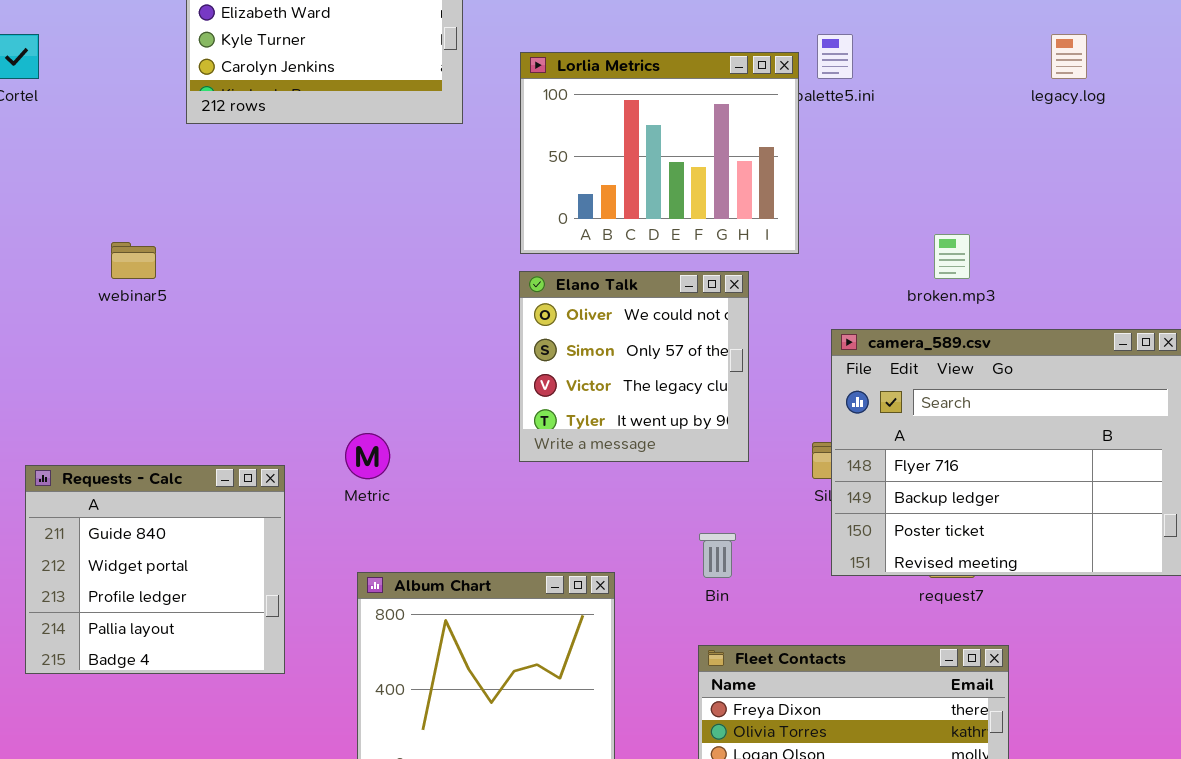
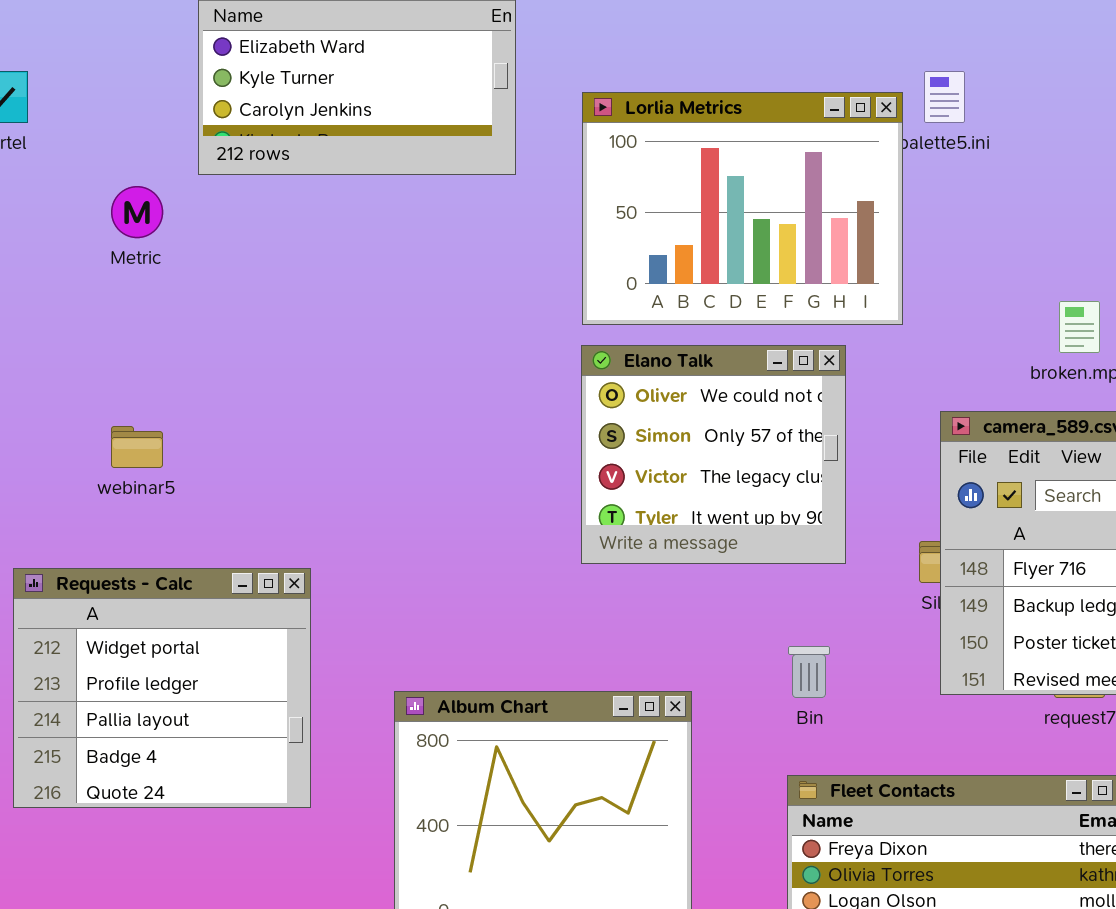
webinar5: [111,242,156,279] -> [111,426,163,468], moved
Metric: [345,433,390,479] -> [111,186,163,238], moved
Requests - Calc: [25,465,285,674] -> [13,568,311,808], scrolled down 1 row

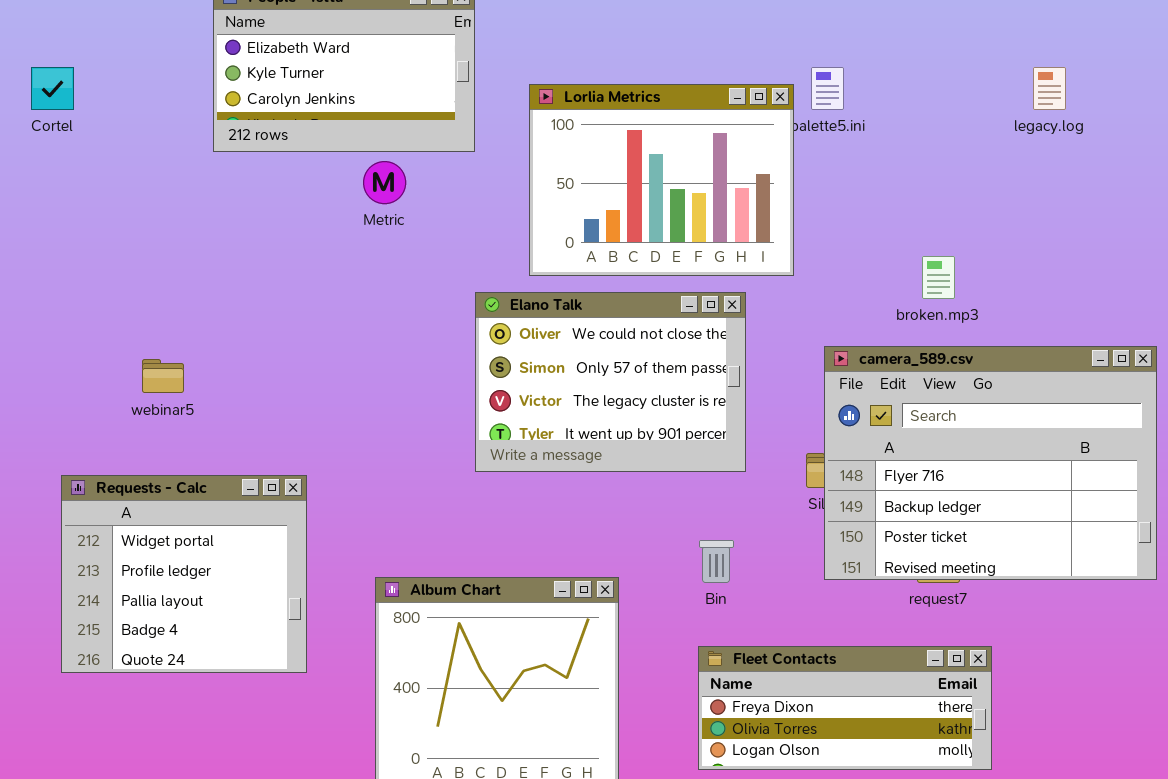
Metric: [111,186,163,238] -> [363,161,406,204], moved
Elano Talk: [581,345,846,564] -> [475,292,746,472], resized

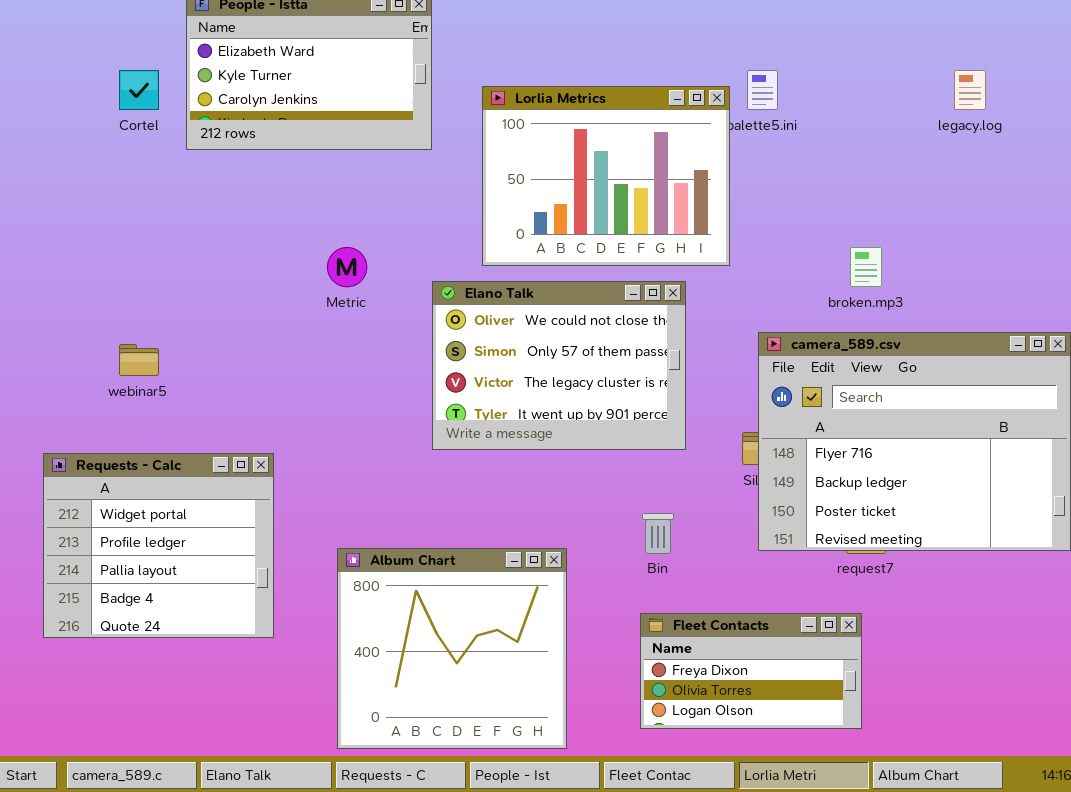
Cortel: [31,67,74,110] -> [119,70,159,110], moved
Metric: [363,161,406,204] -> [327,247,367,287], moved
Fleet Contacts: [698,646,992,770] -> [640,613,862,729], resized

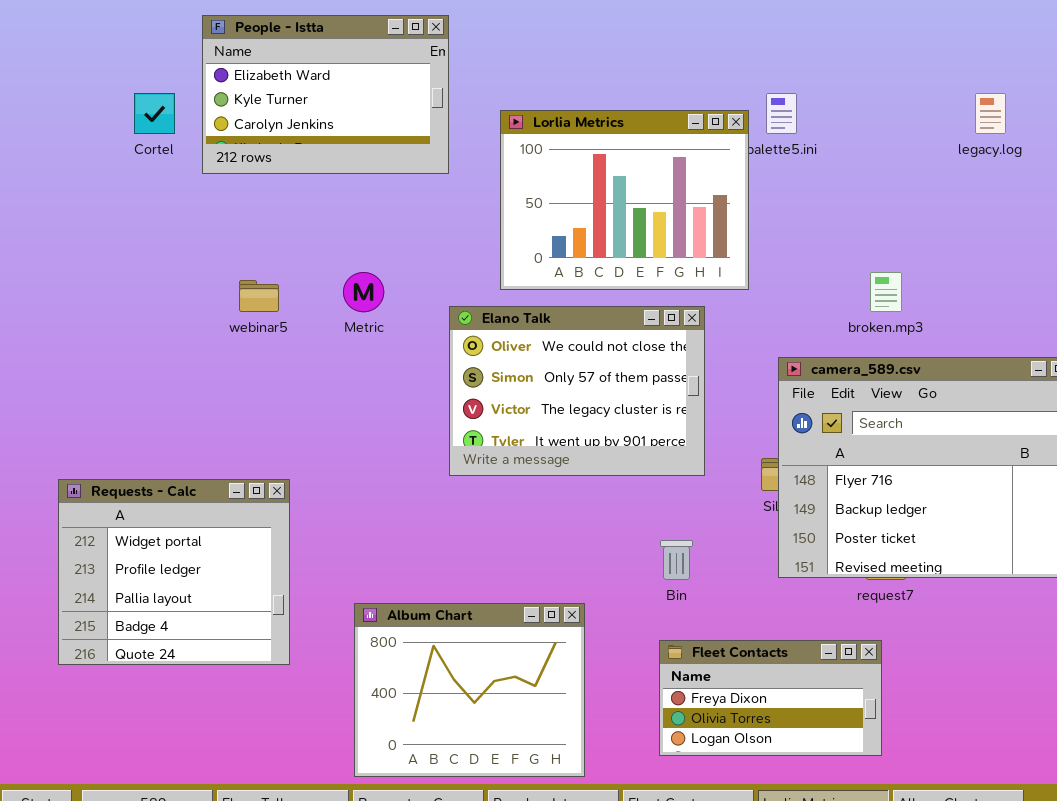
webinar5: [119,344,159,376] -> [239,280,279,312], moved
Album Chart: [337,548,567,749] -> [354,603,585,777], resized

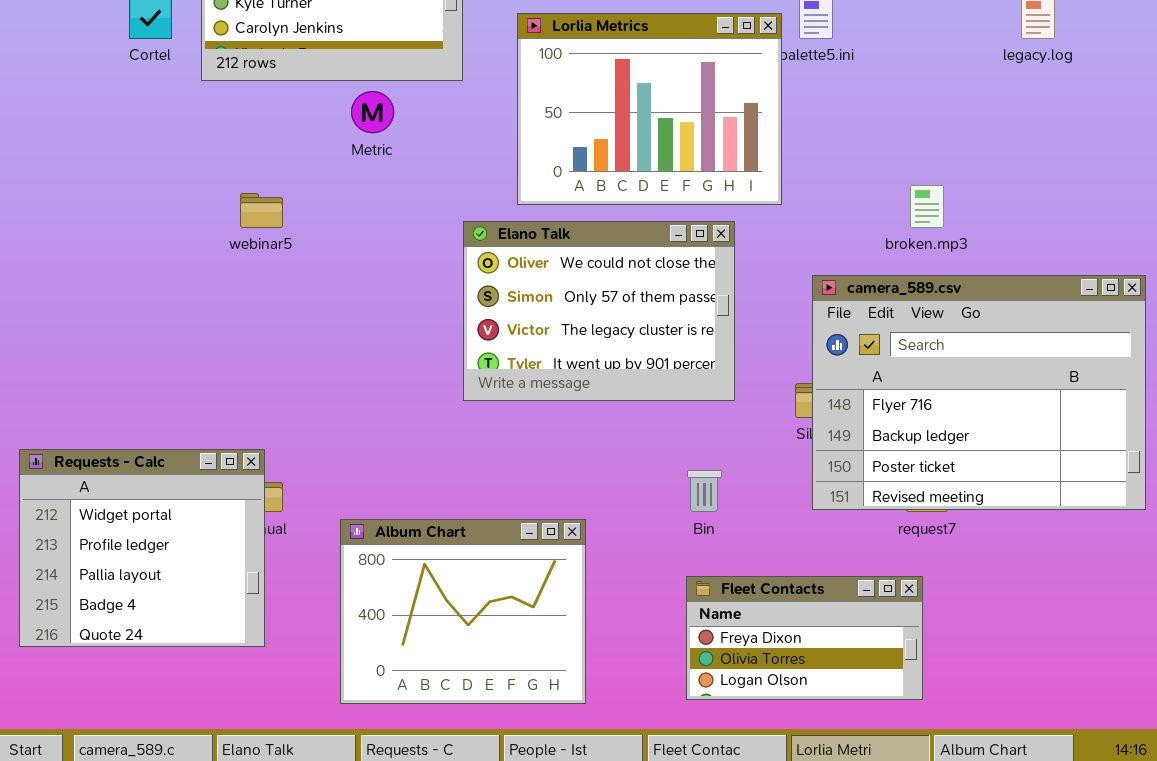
Metric: [343,272,384,312] -> [351,91,394,133], moved
Requests - Calc: [58,479,290,665] -> [19,449,265,647], moved
Album Chart: [354,603,585,777] -> [340,519,586,704], moved

